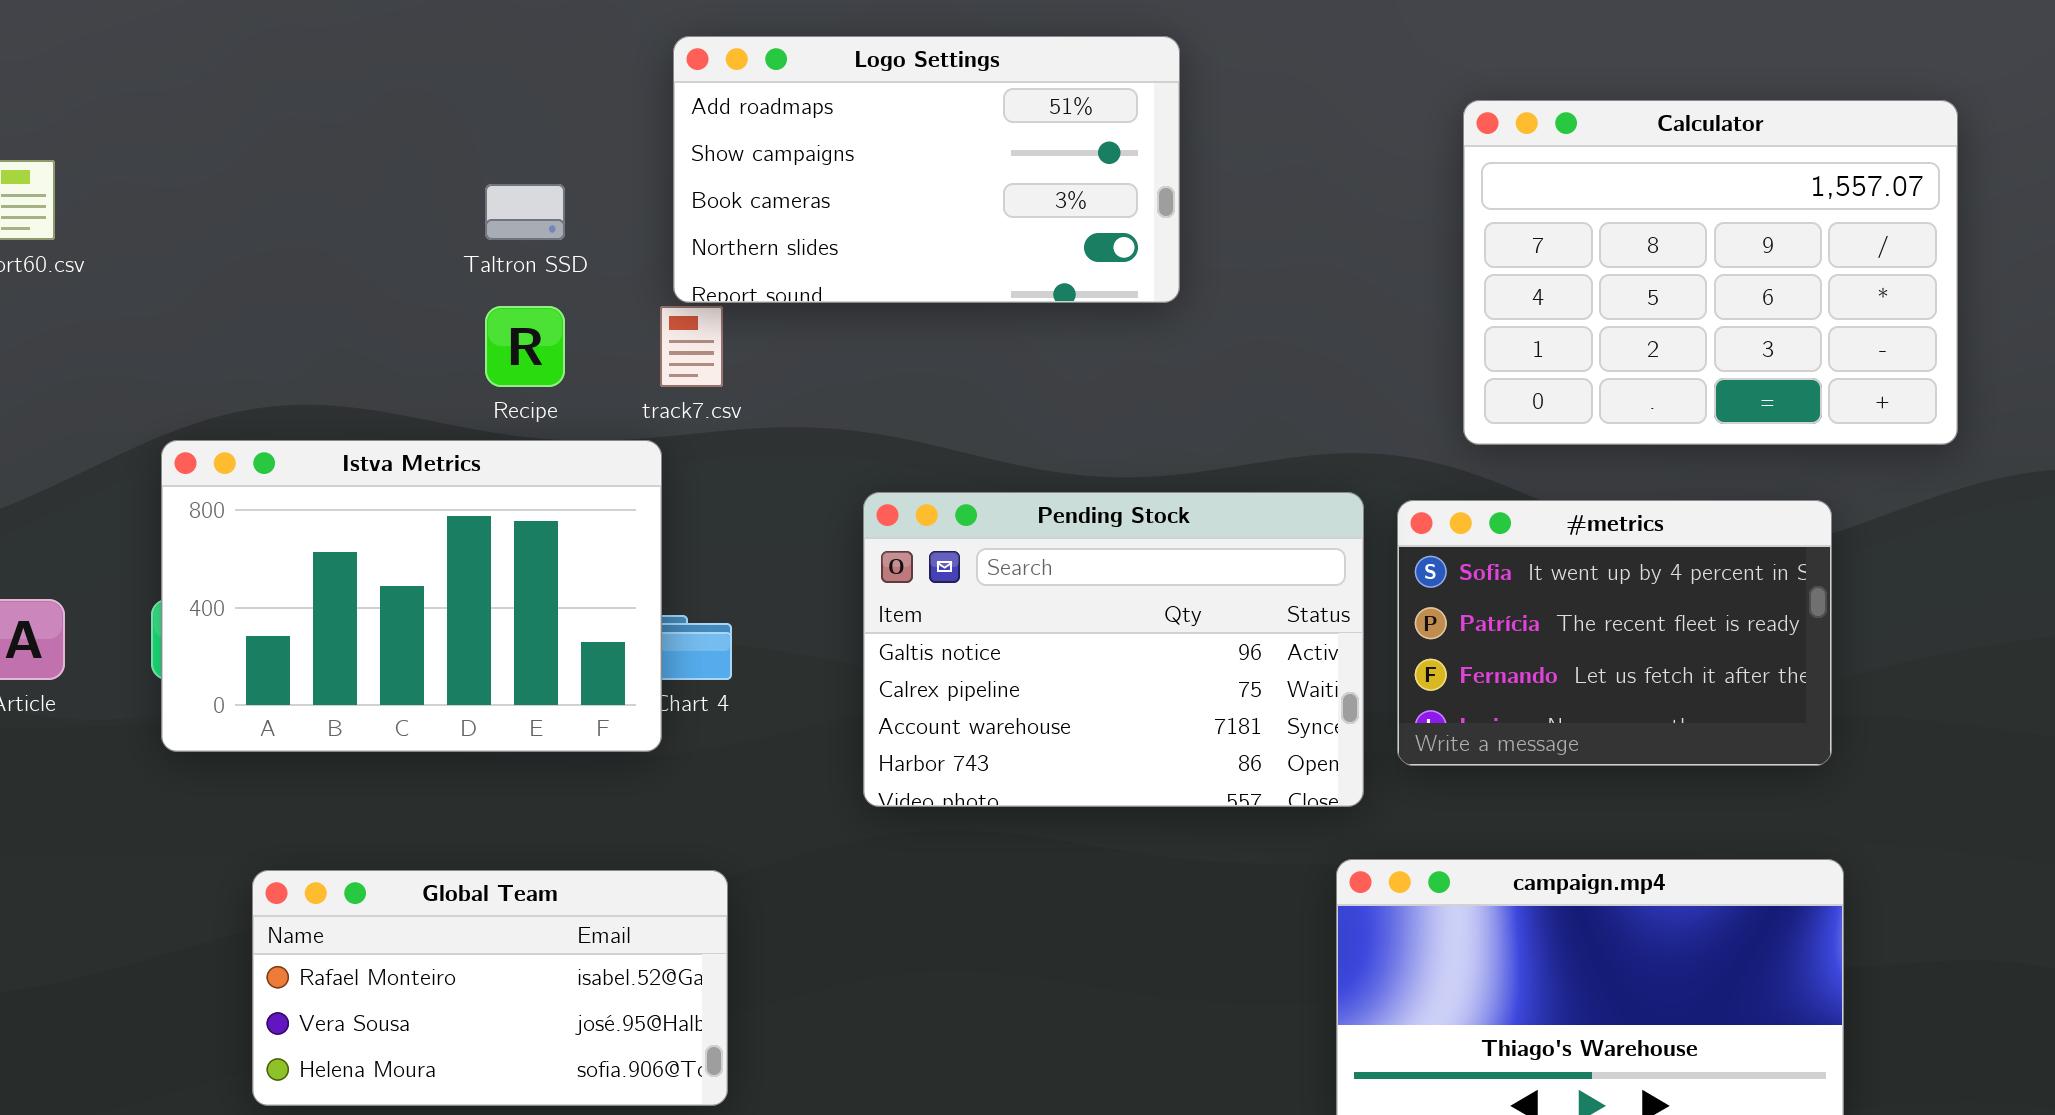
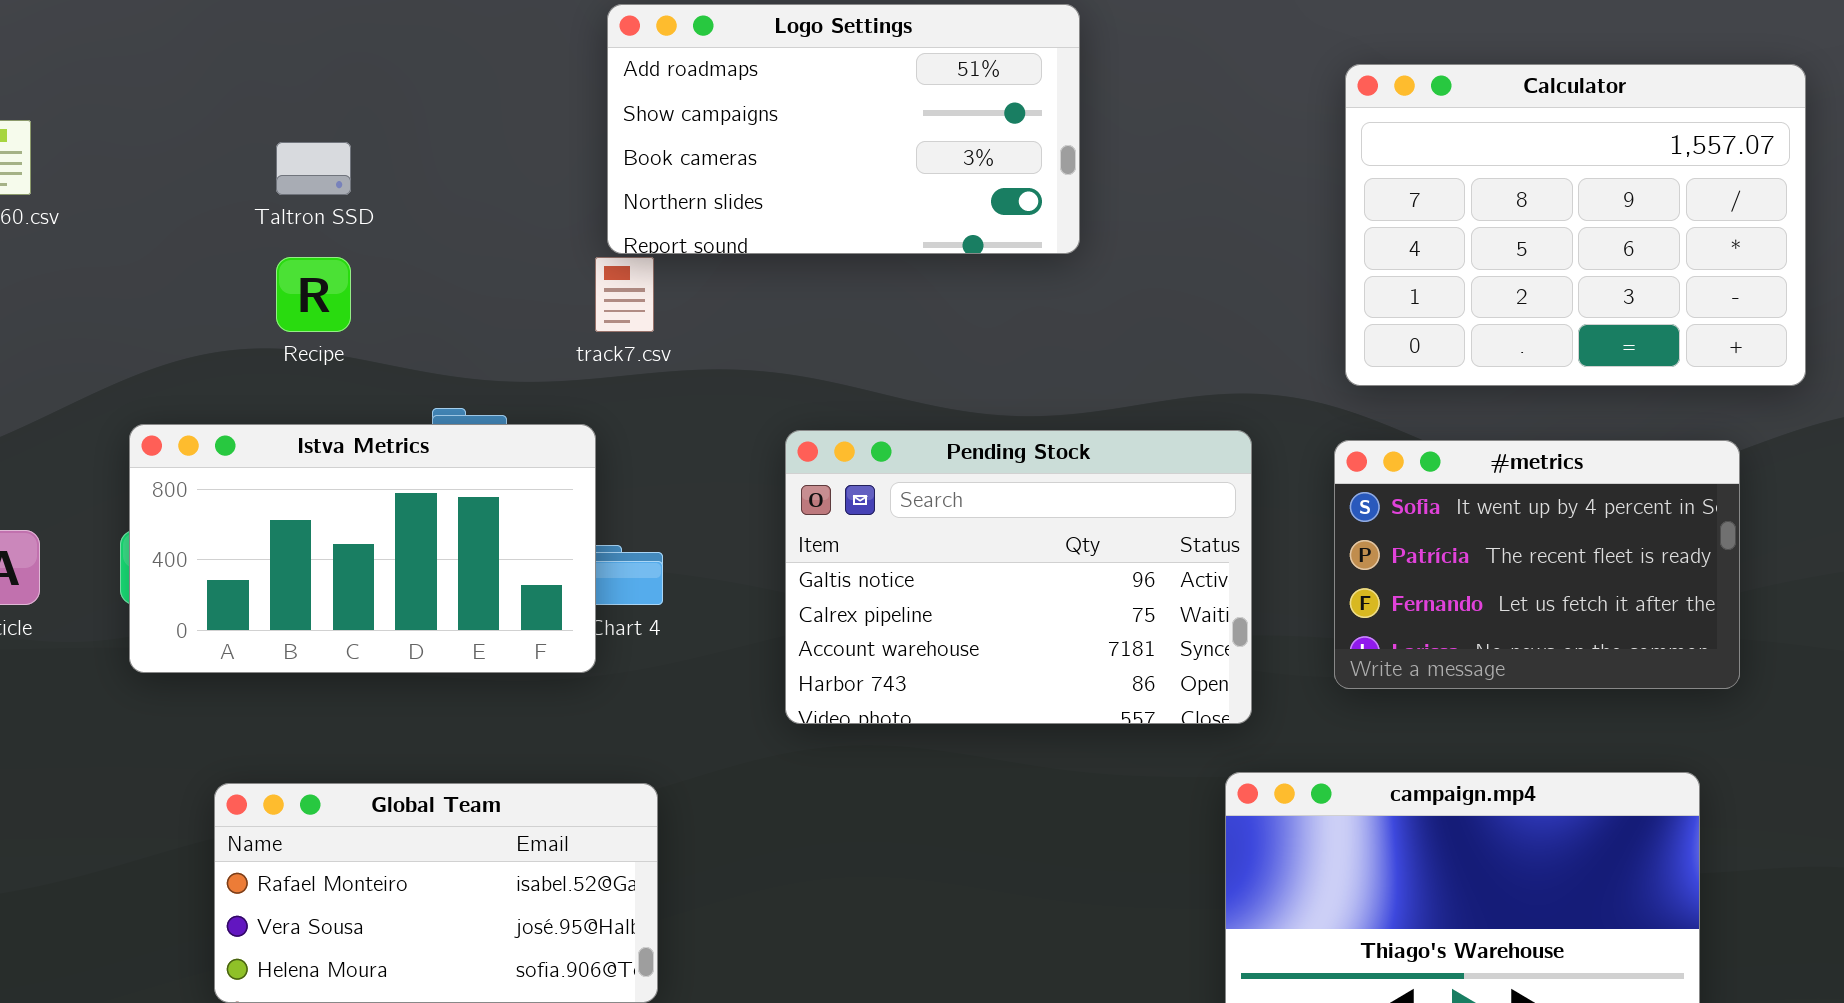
Taltron SSD: [485,184,565,240] -> [276,142,351,195], moved
Recipe: [485,306,565,387] -> [276,257,351,332], moved
Istva Metrics: [161,440,662,752] -> [129,424,596,673], resized
#metrics: [1397,500,1832,766] -> [1334,440,1740,689], moved

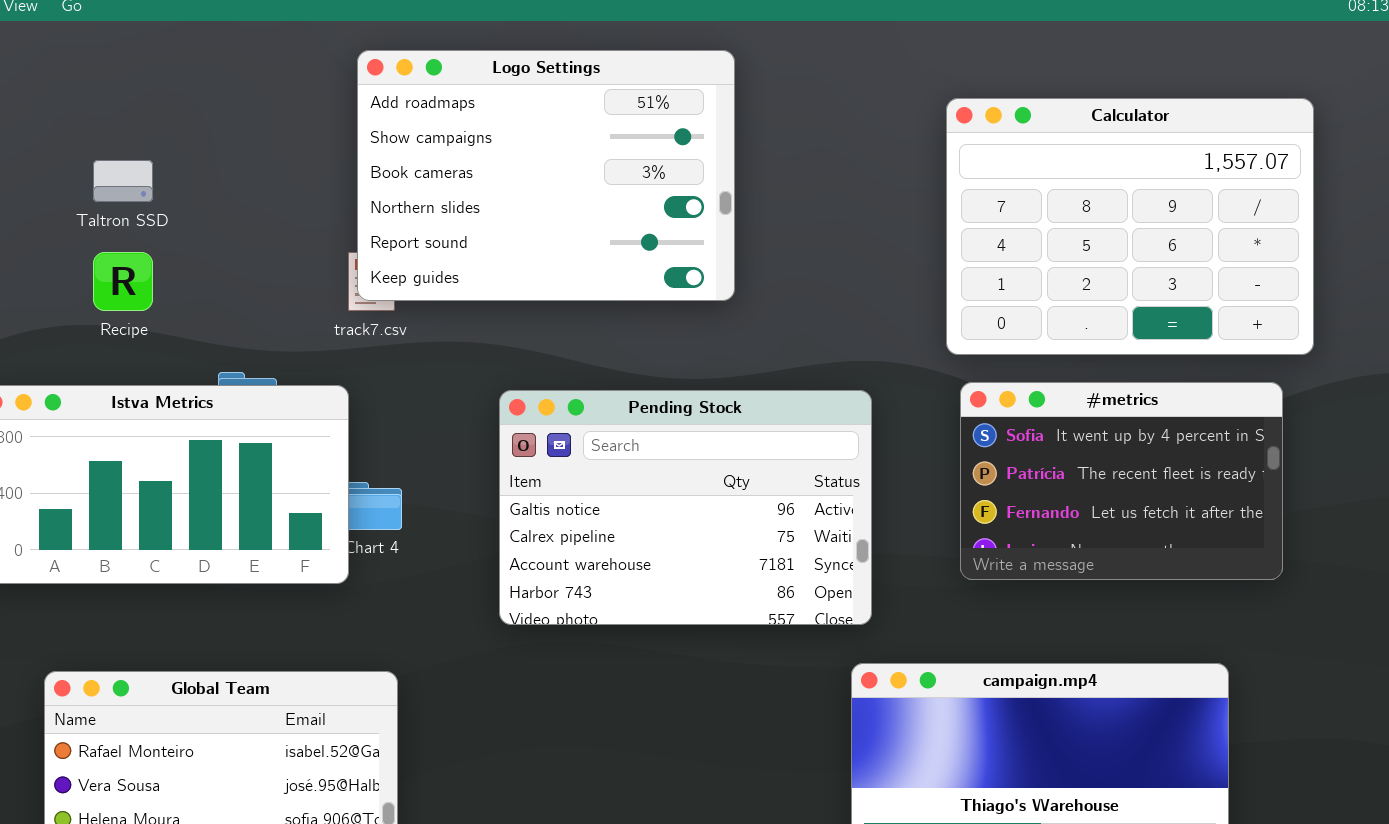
Logo Settings: [607,4,1080,254] -> [357,50,735,301], resized
#metrics: [1334,440,1740,689] -> [960,382,1283,580], moved

